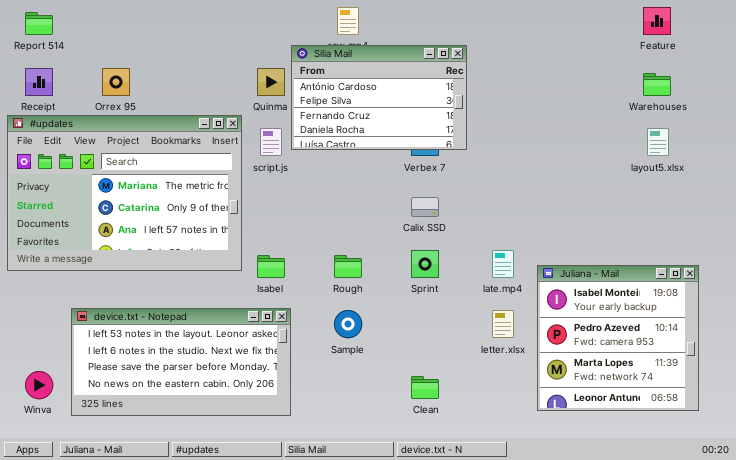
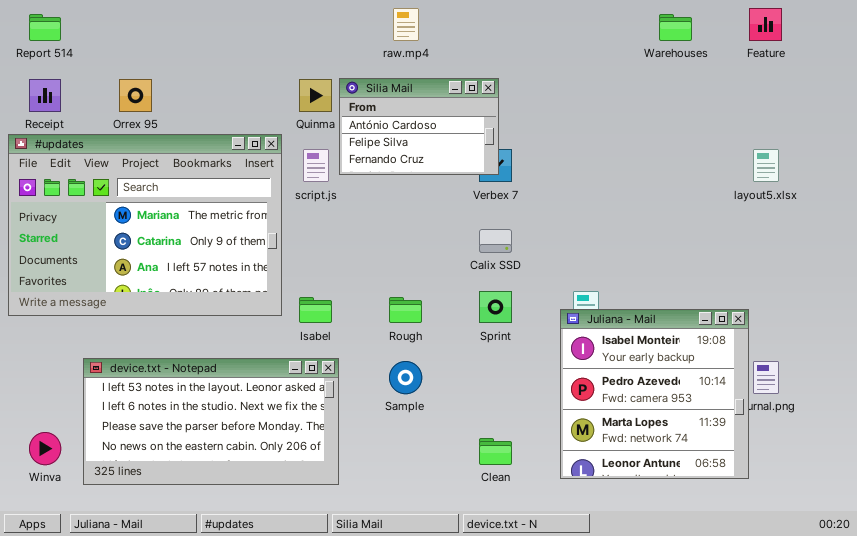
Silia Mail: [291,45,467,150] -> [339,78,499,175], resized
Warehouses: [643,73,671,96] -> [659,14,692,41], moved
Juliana - Mail: [537,265,699,411] -> [560,309,749,479], moved

